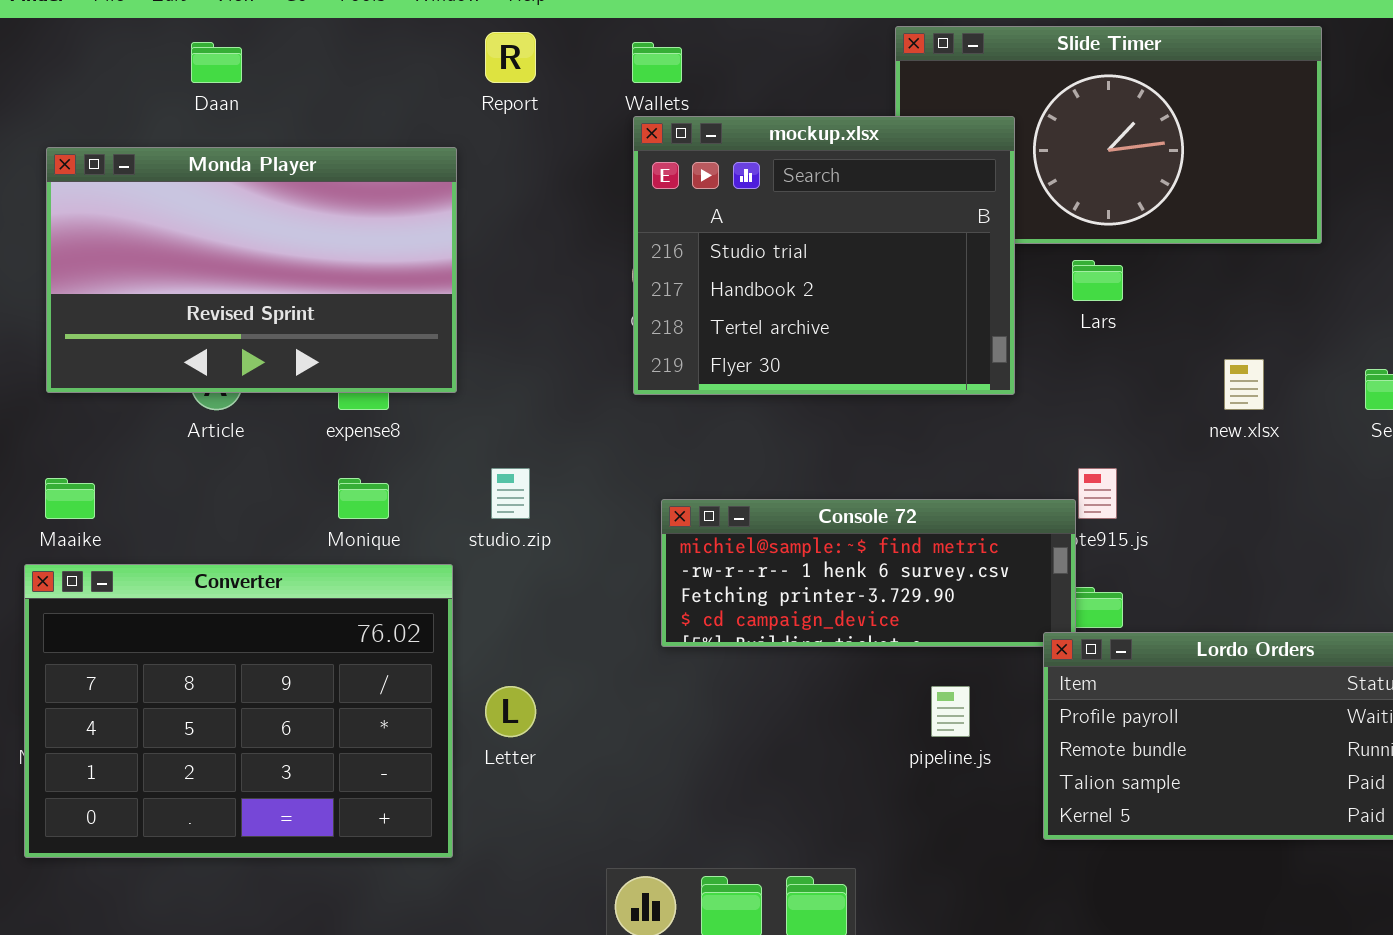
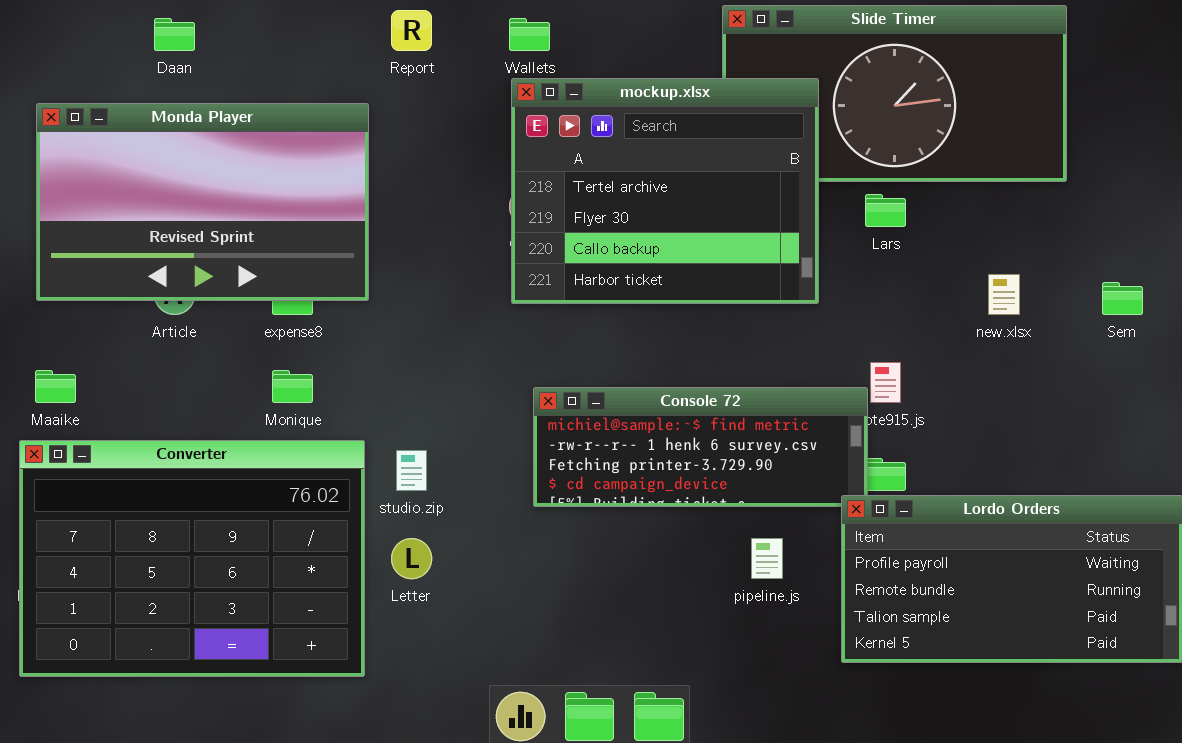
mockup.xlsx: [633,116,1015,395] -> [511,78,819,304], scrolled down 2 rows
studio.zip: [491,468,530,519] -> [396,450,427,491], moved

